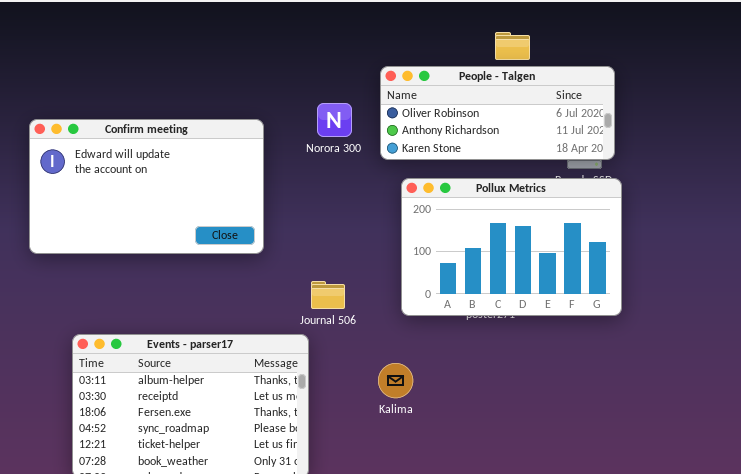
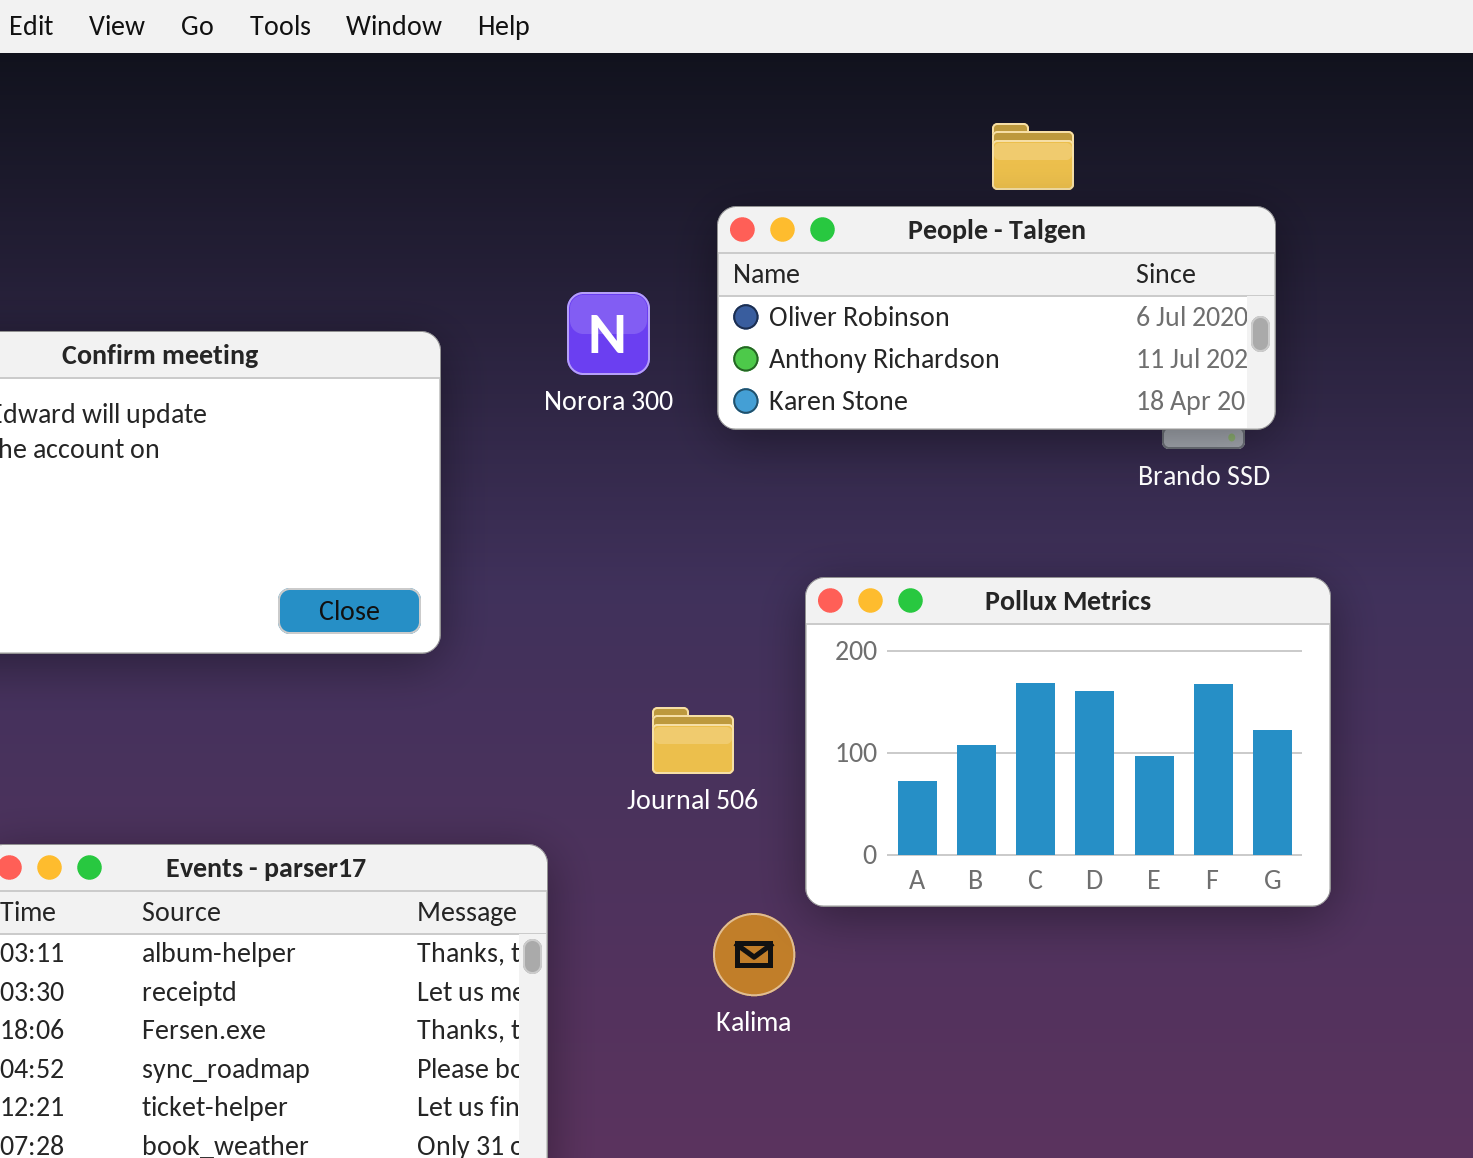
Pollux Metrics: [401,178,622,316] -> [805,577,1331,907], moved
Journal 506: [311,281,345,309] -> [652,707,734,774], moved

